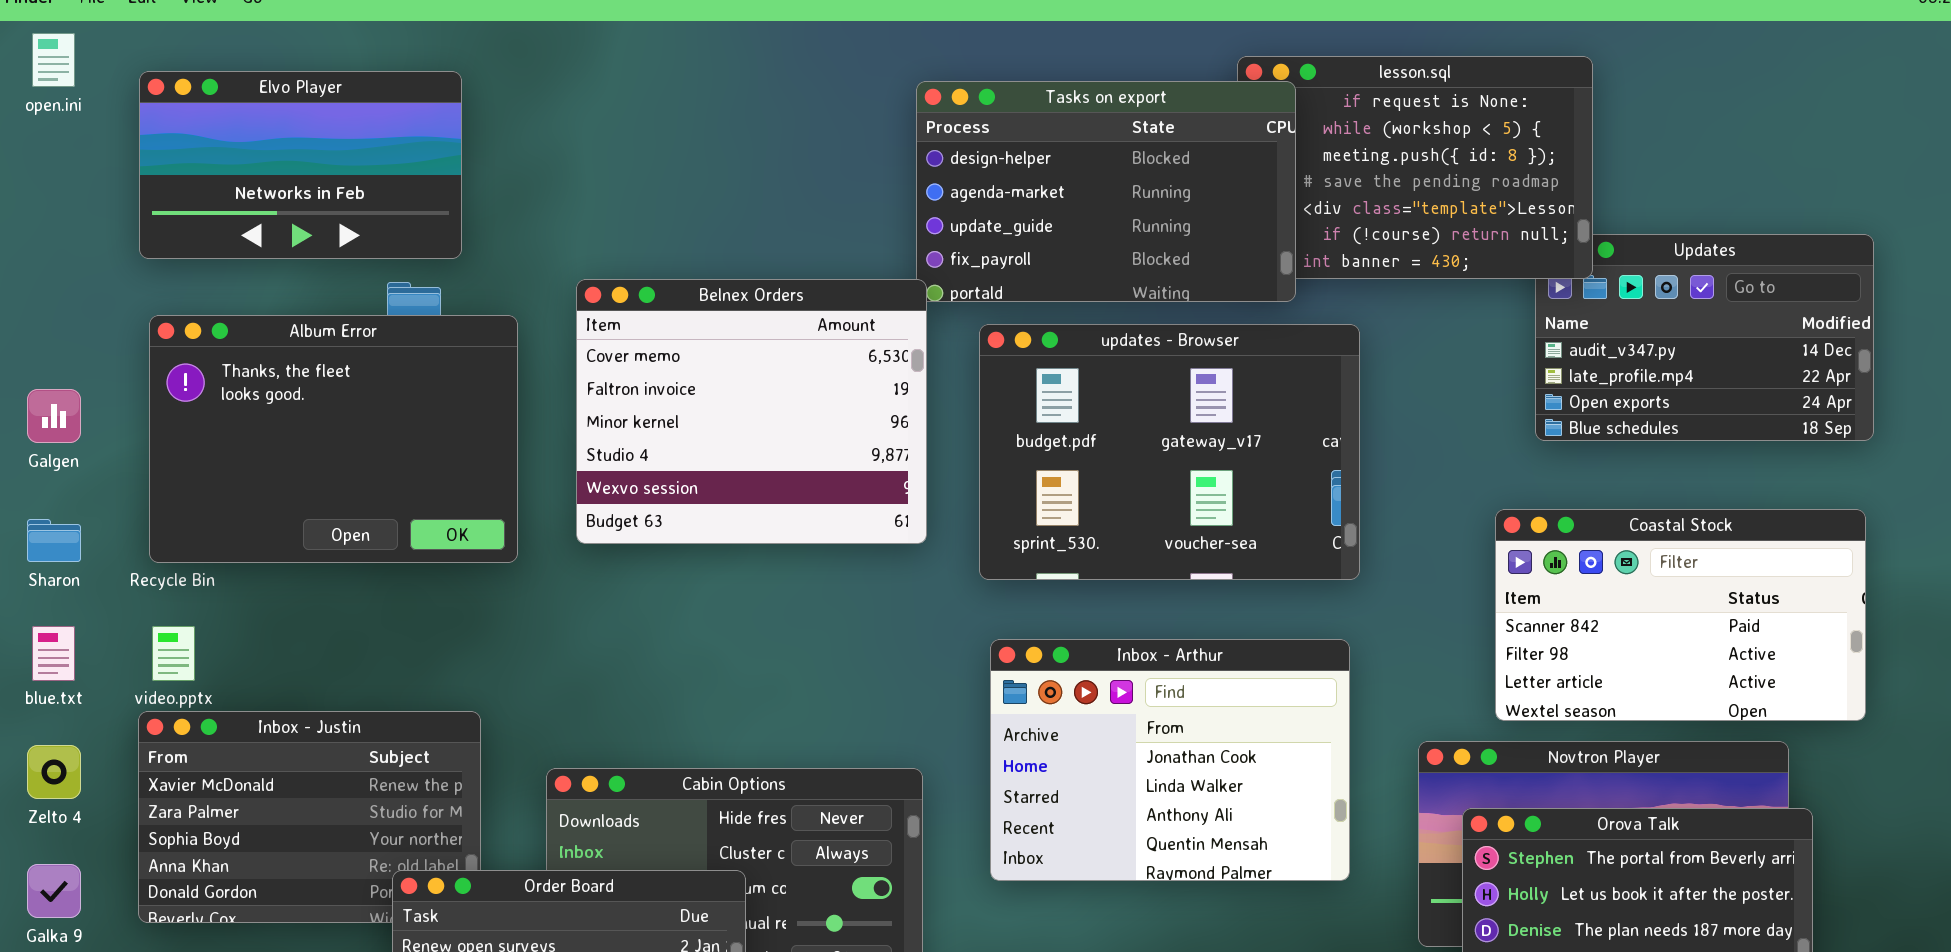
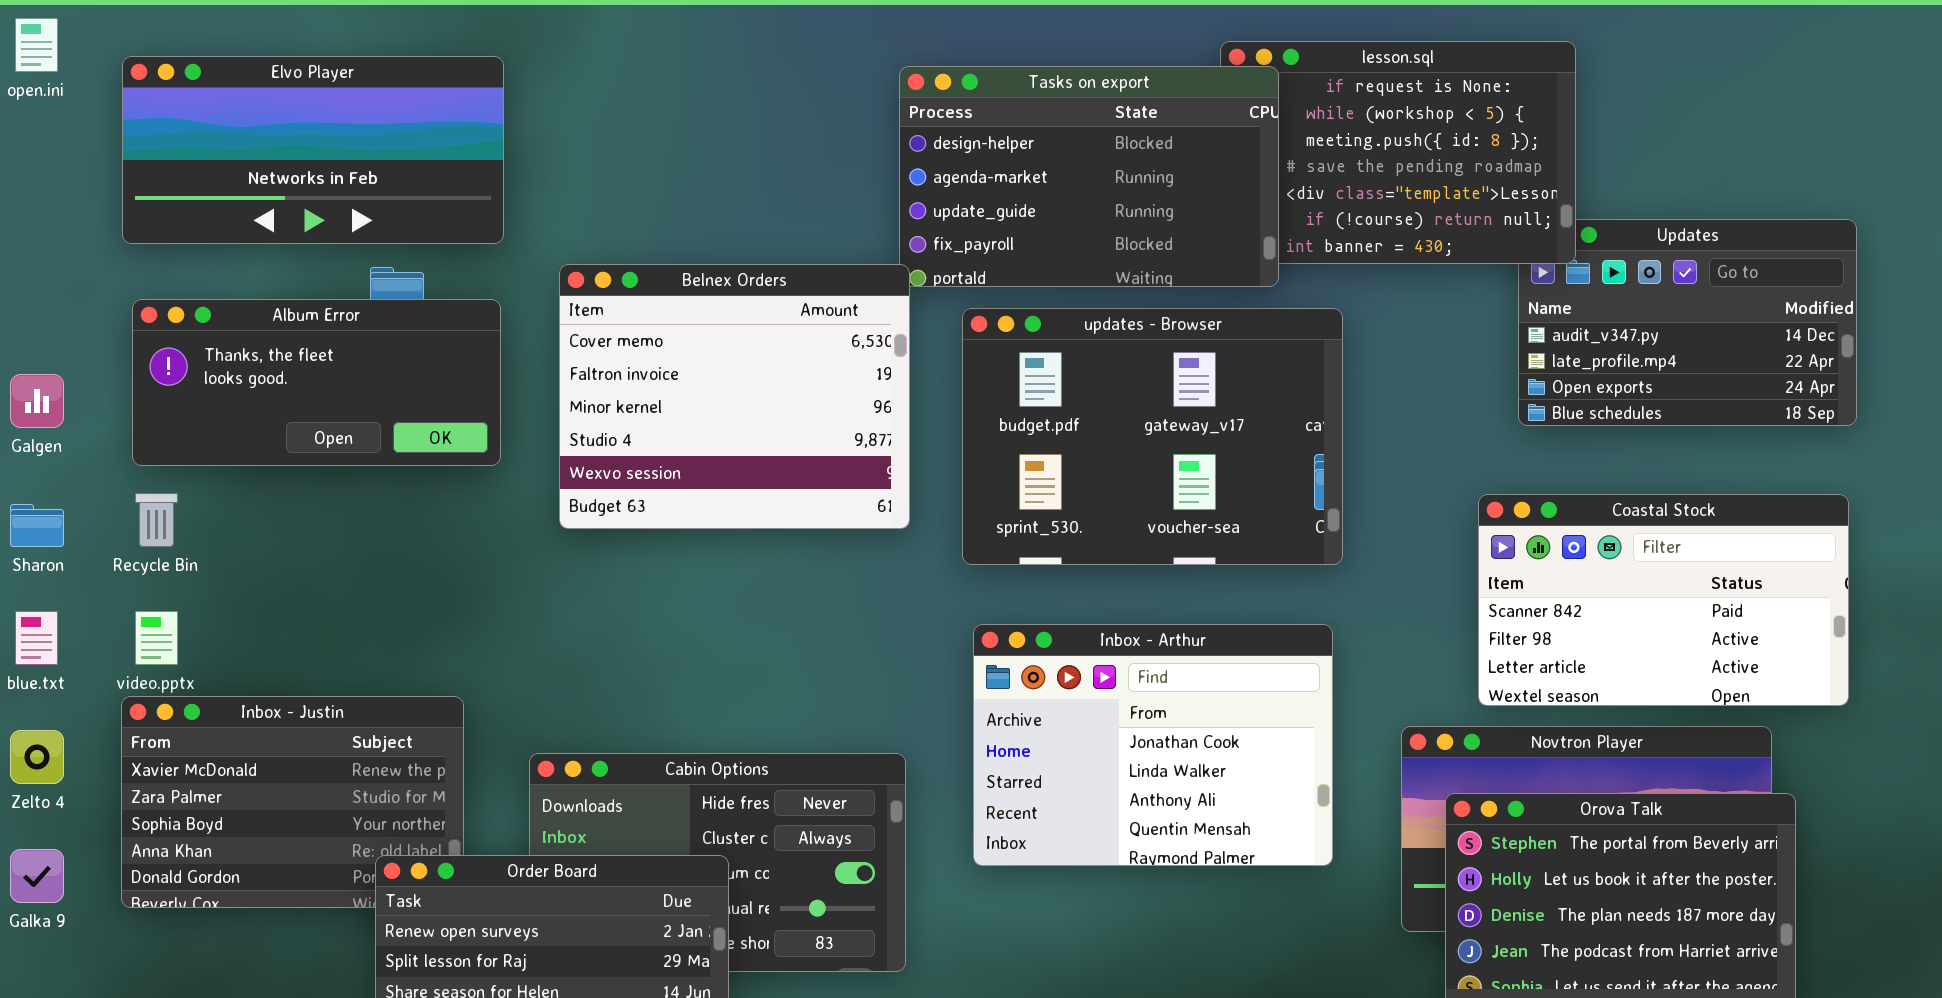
Elvo Player: [139,71,462,259] -> [122,56,504,244], resized
Album Error: [149,315,518,563] -> [132,299,501,466], resized

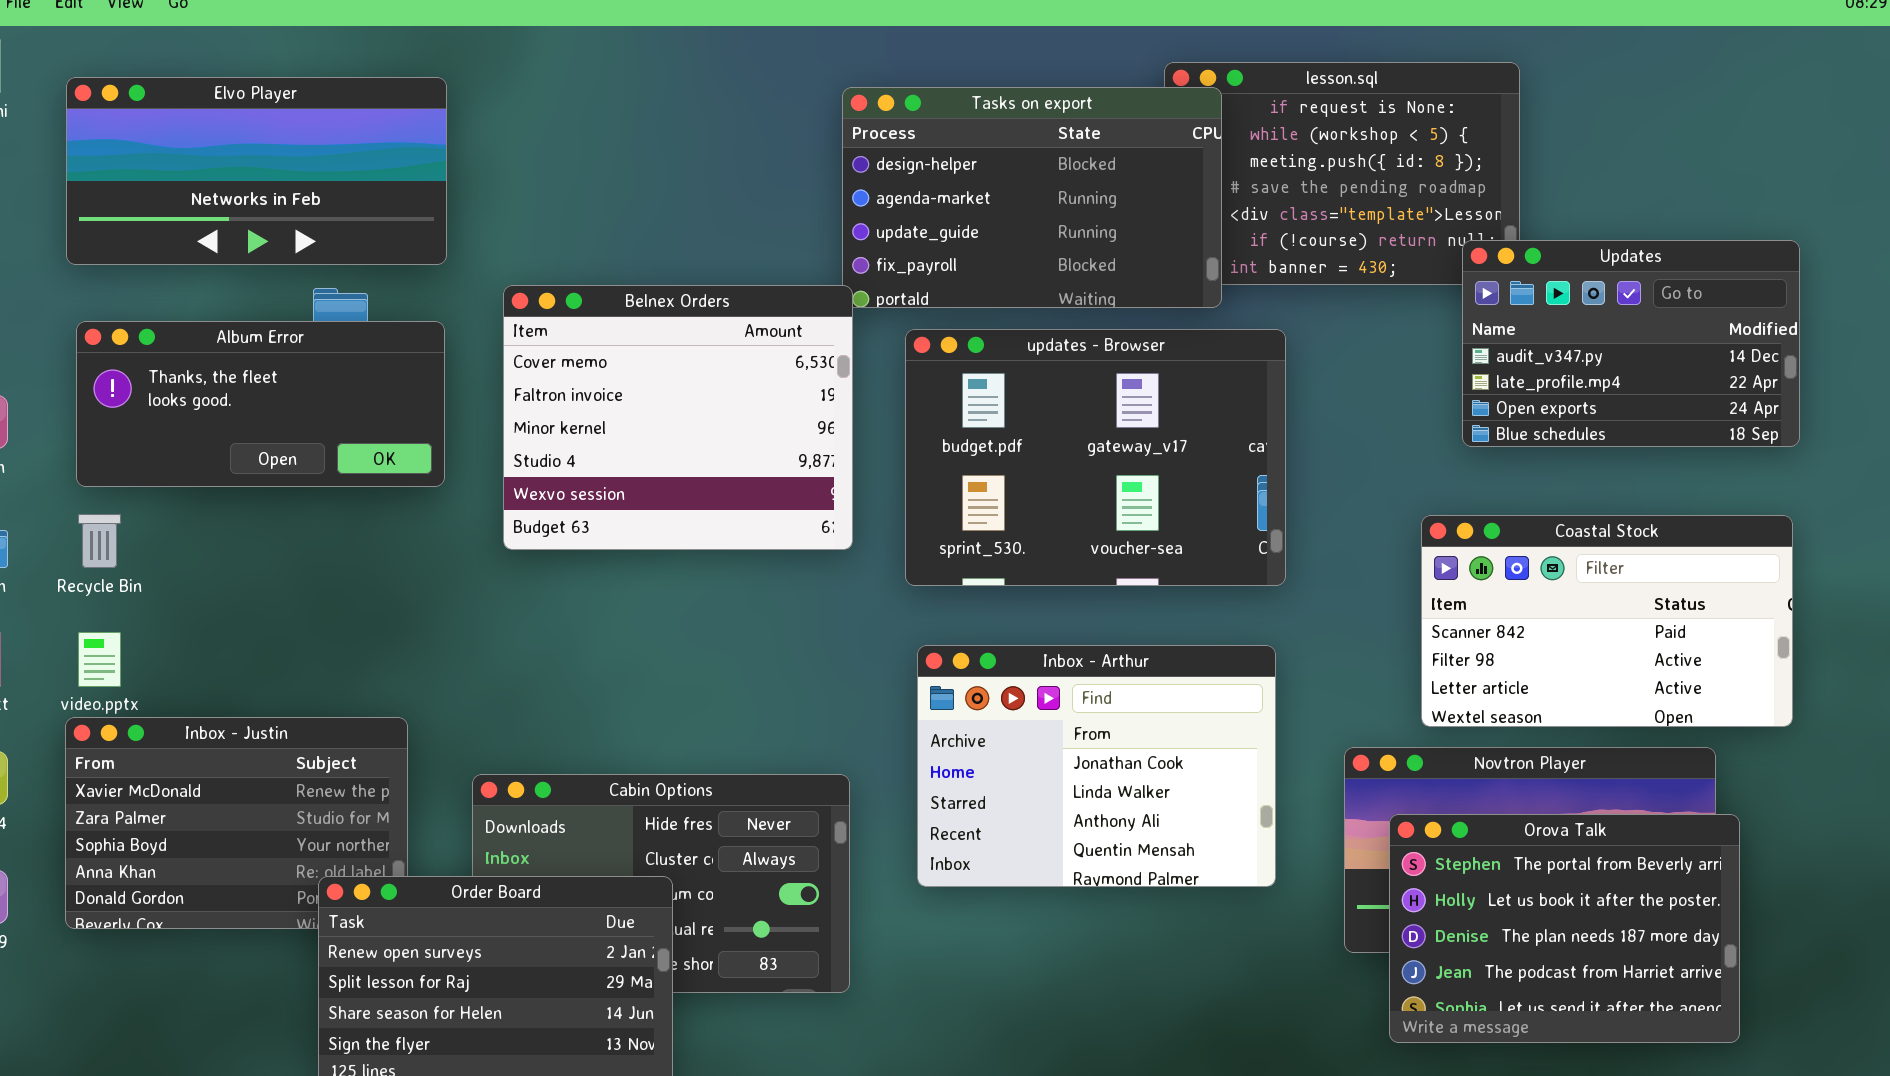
Updates: [1518,219,1857,426] -> [1462,240,1800,447], raised

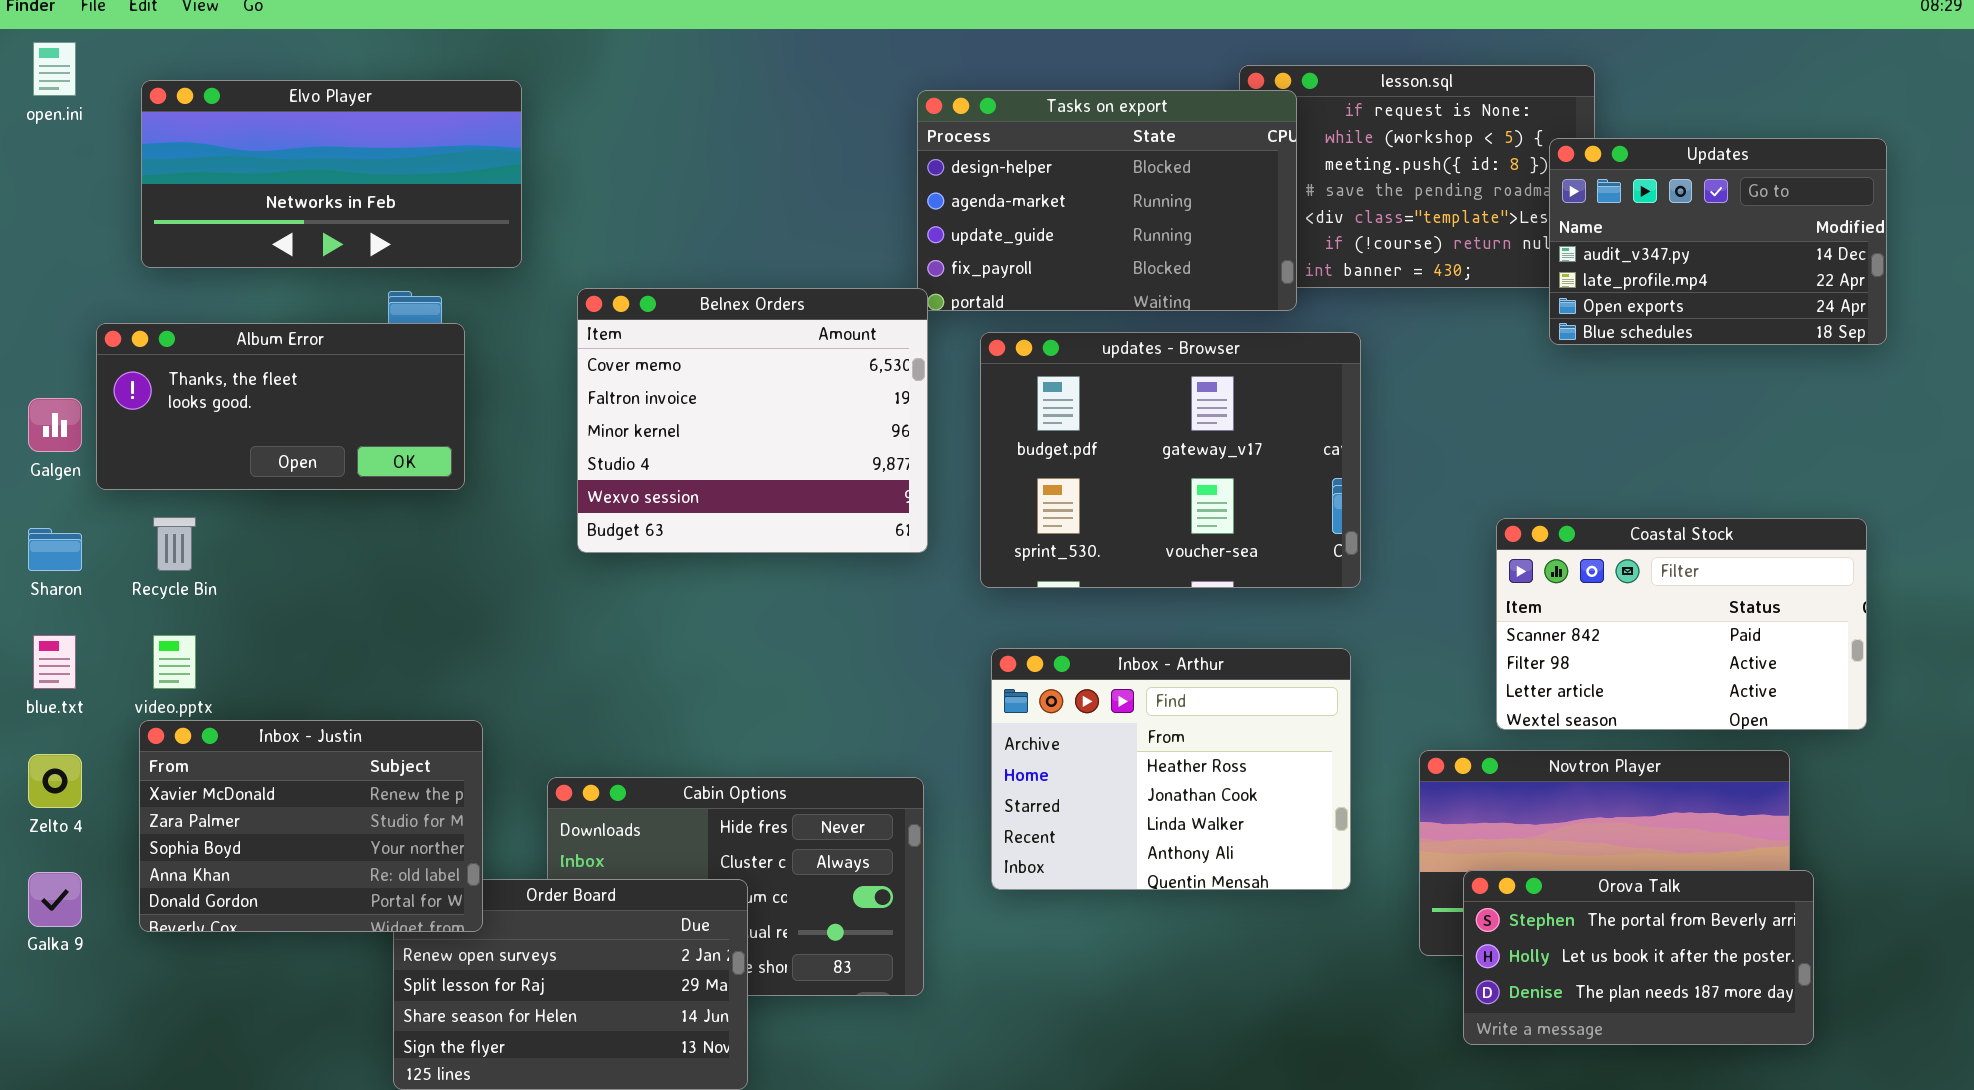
Updates: [1462,240,1800,447] -> [1549,138,1887,345], moved
Album Error: [76,321,445,487] -> [96,323,465,490], moved
Inbox - Arthur: [917,645,1276,887] -> [991,648,1351,890], scrolled up 1 row
Inbox - Justin: [65,717,408,929] -> [139,720,483,932], raised
Orova Talk: [1389,814,1740,1043] -> [1463,870,1814,1045], resized

